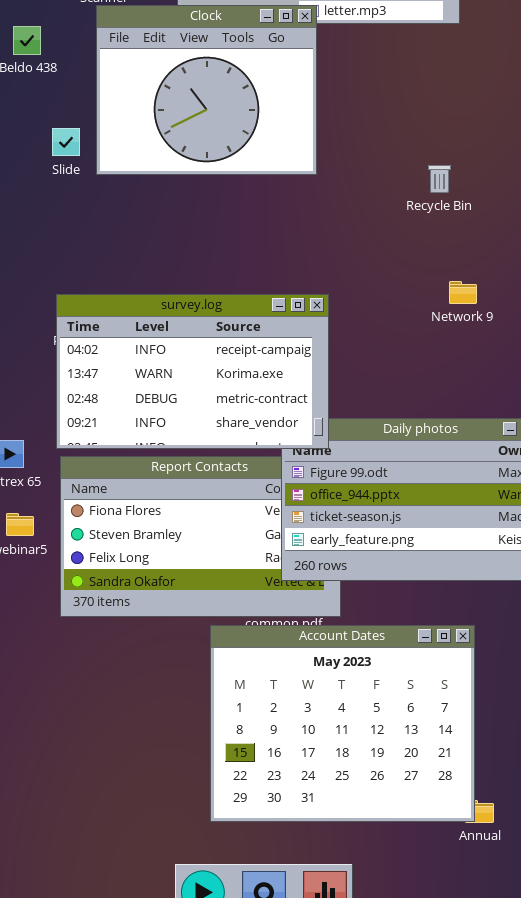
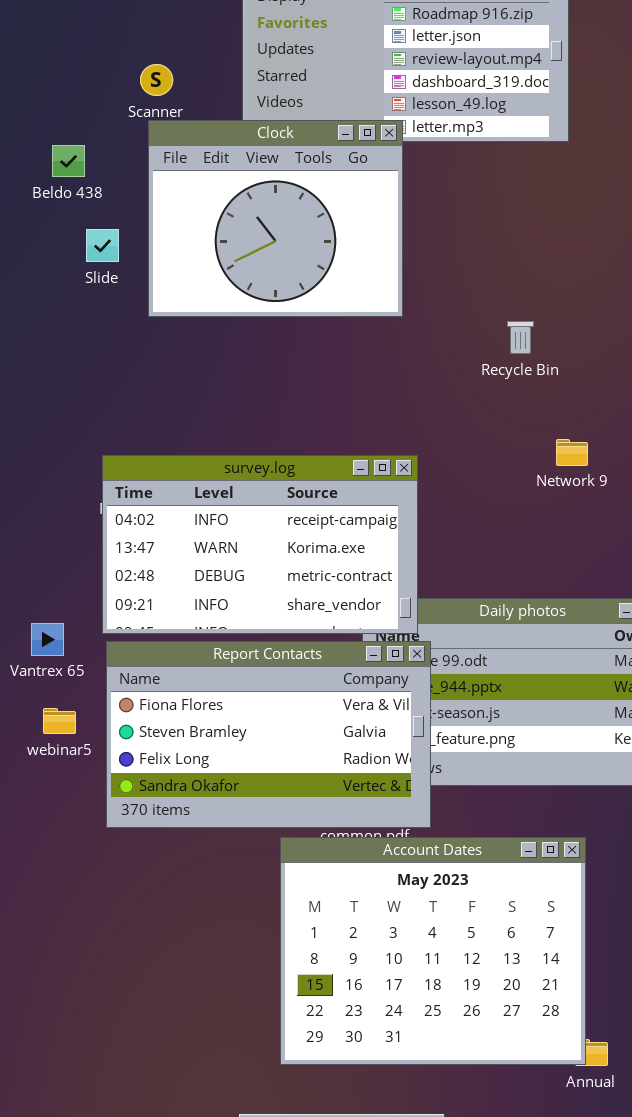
Slide: [52,128,80,156] -> [86,229,119,262], moved
Recycle Bin: [428,165,451,193] -> [507,321,534,354], moved
Report Contacts: [60,456,341,617] -> [106,641,431,828], raised

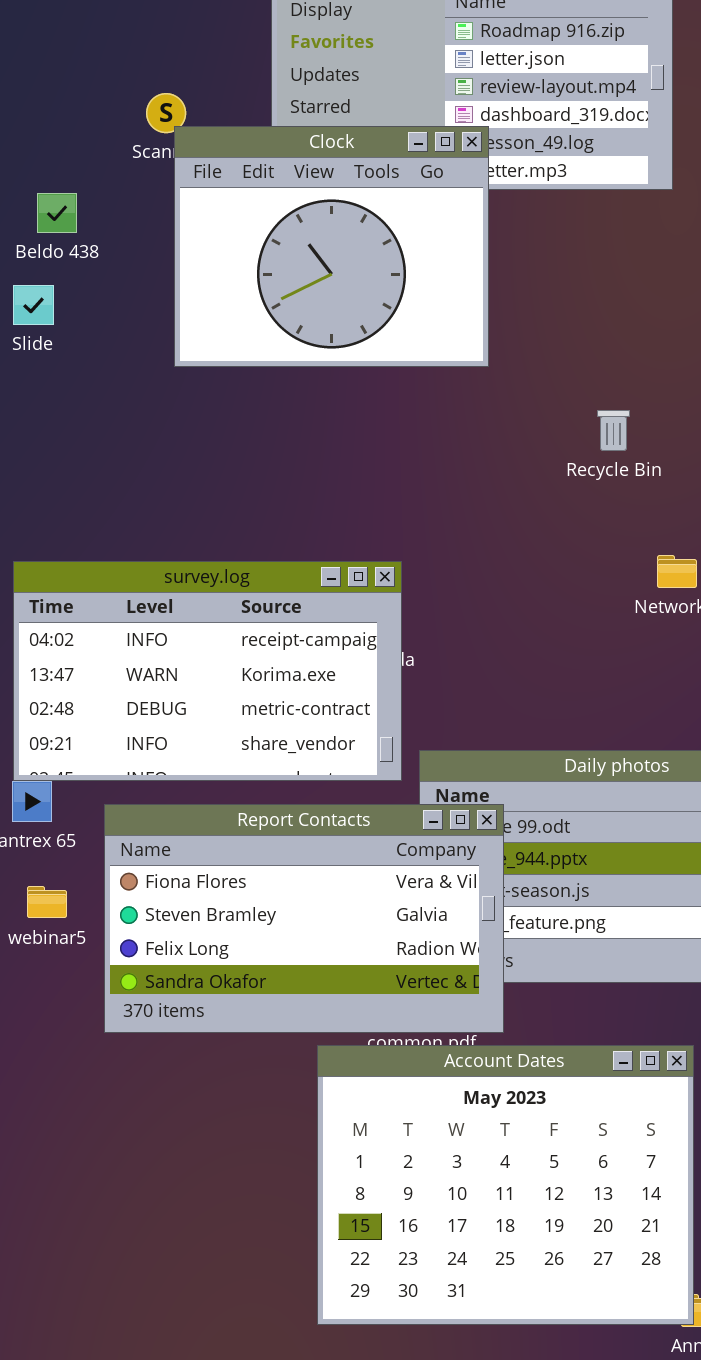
Clock: [148,120,403,317] -> [174,126,489,367], moved
Slide: [86,229,119,262] -> [13,285,54,325], moved
survey.log: [102,455,418,634] -> [13,561,402,781], moved

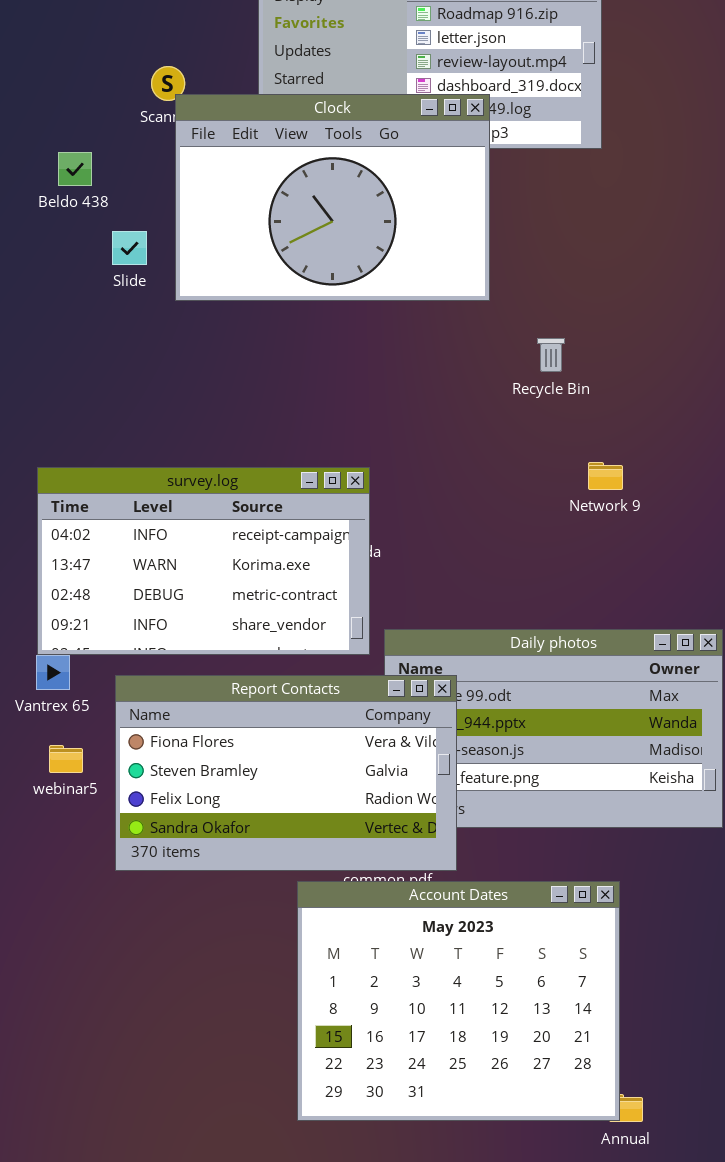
Clock: [174,126,489,367] -> [175,94,490,301], resized
Slide: [13,285,54,325] -> [112,231,147,265], moved

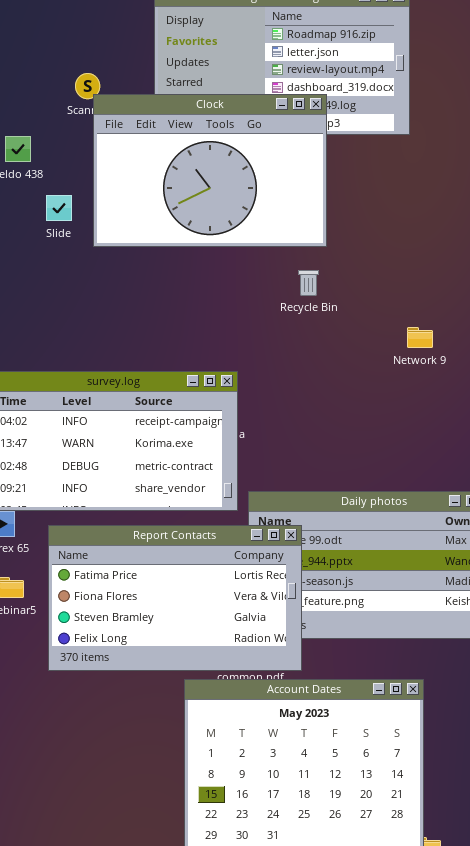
Recycle Bin: [537,338,565,372] -> [298,270,319,296], moved
Network 9: [588,462,623,490] -> [407,327,433,348], moved
Report Contacts: [115,675,457,871] -> [48,525,302,671], scrolled up 1 row

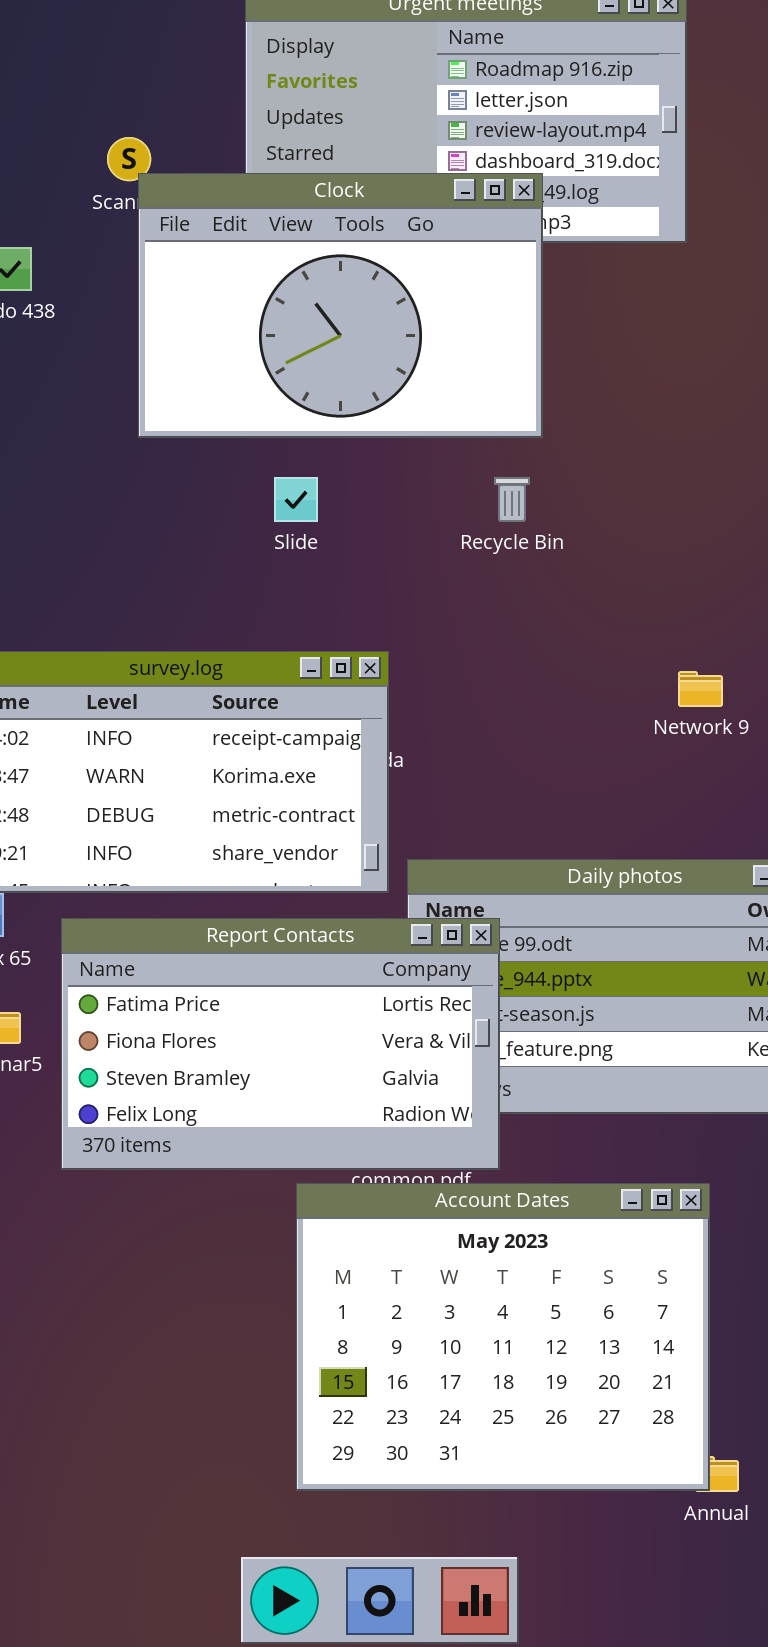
Slide: [46,195,72,221] -> [274,477,318,522], moved
Network 9: [407,327,433,348] -> [678,671,723,707], moved

